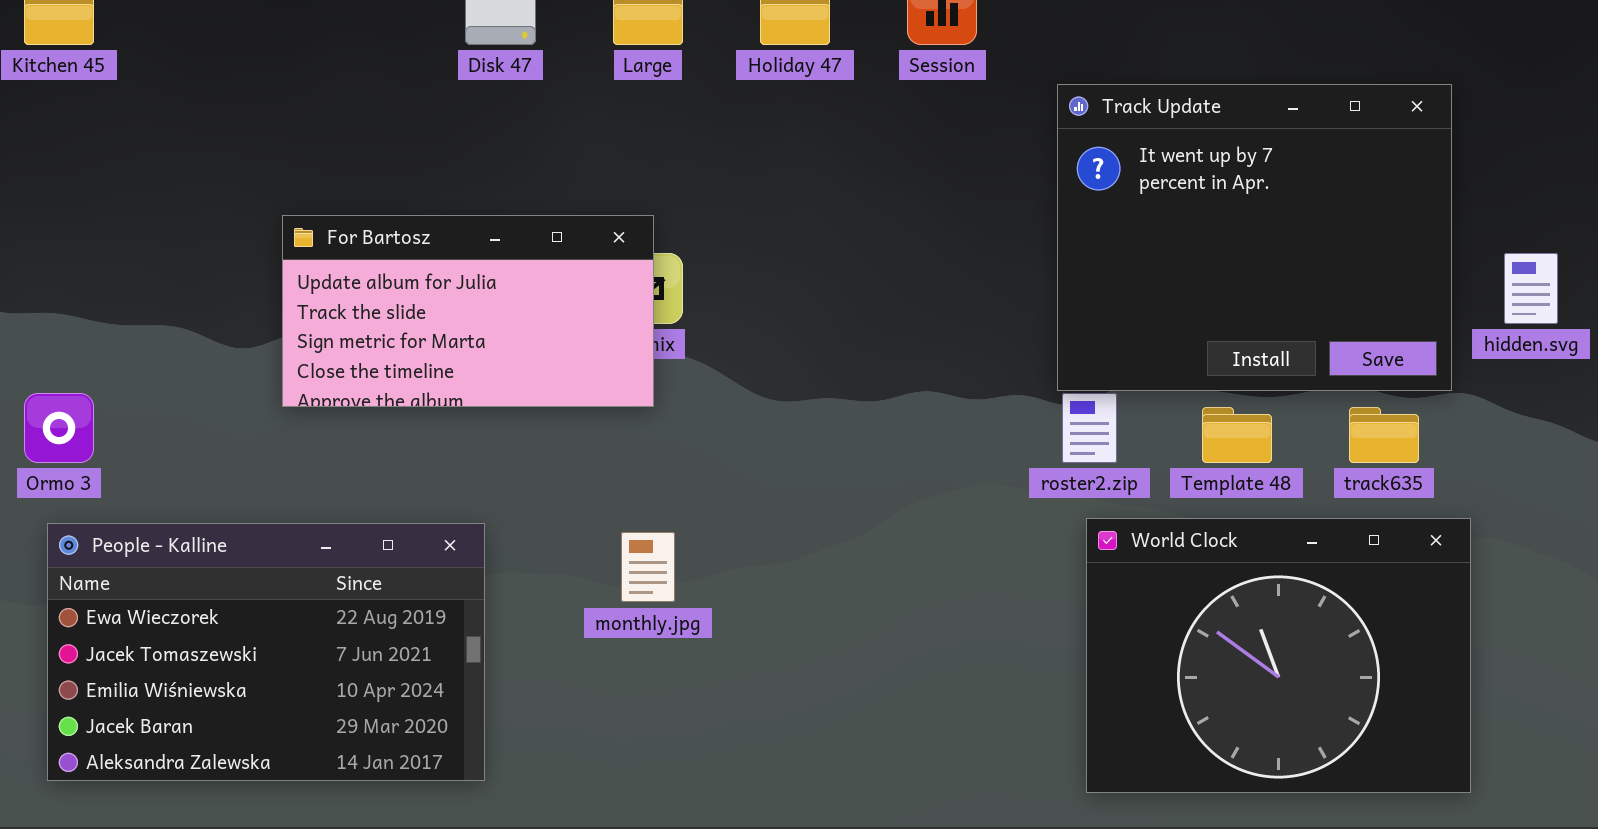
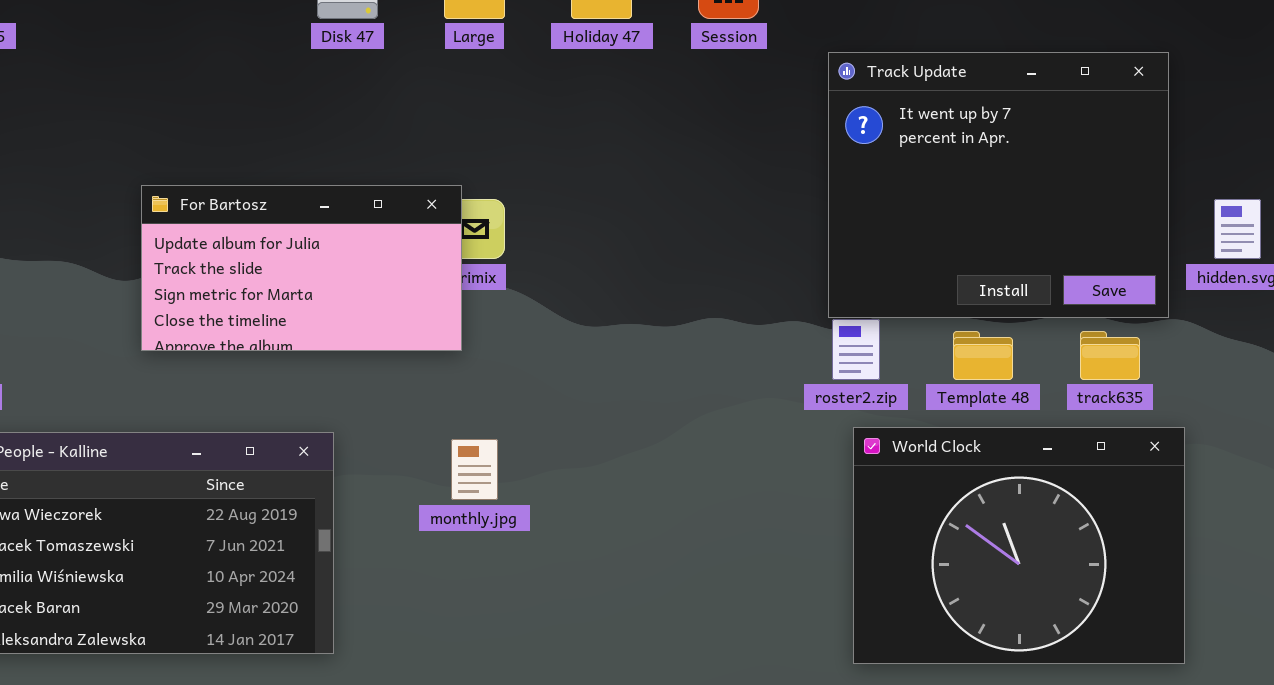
For Bartosz: [282,215,654,407] -> [141,185,462,351], moved

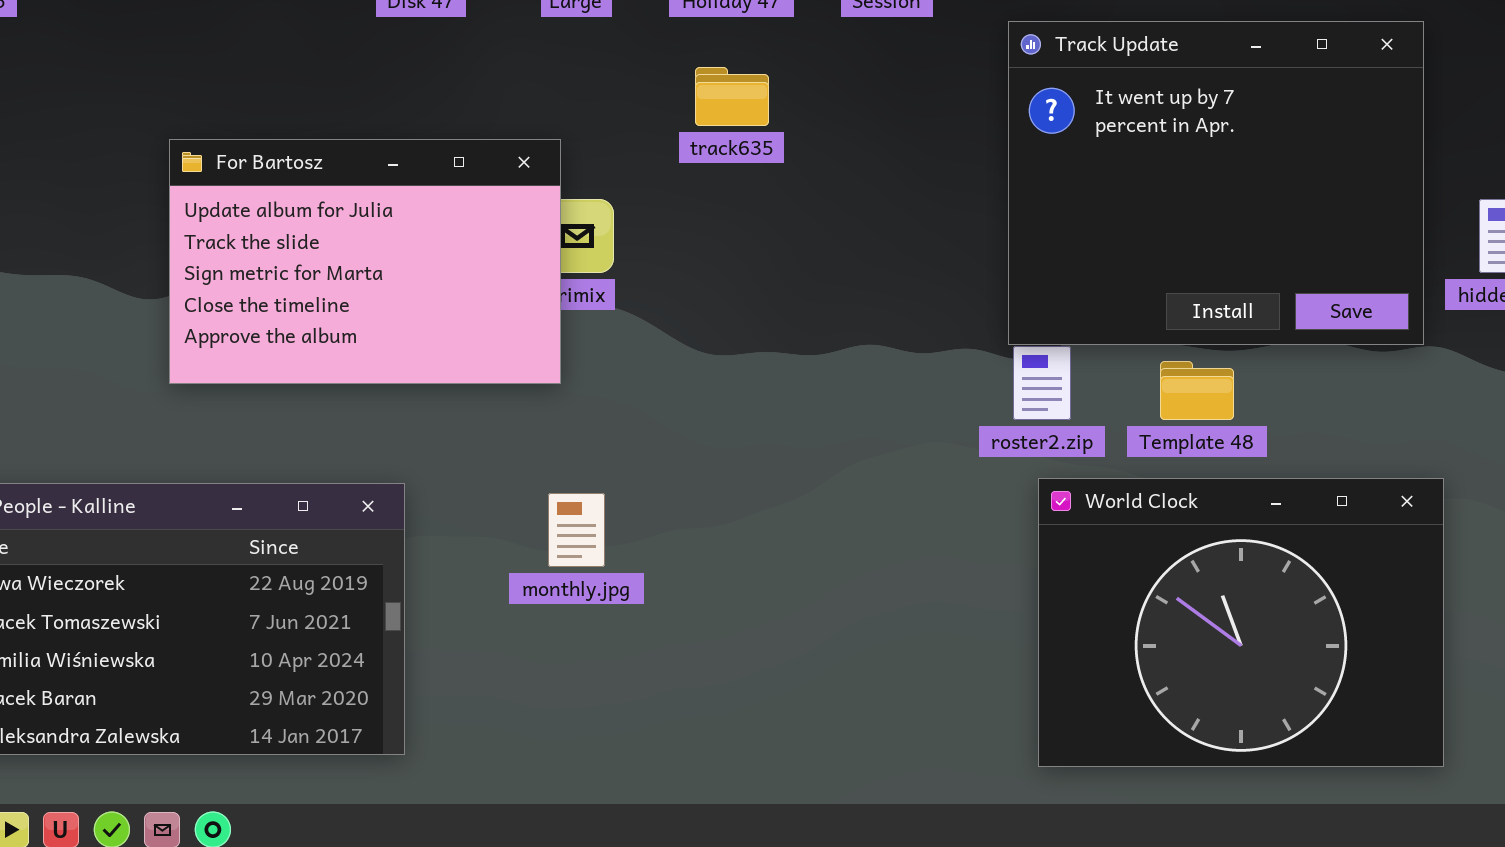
For Bartosz: [141,185,462,351] -> [169,139,561,384], resized
track635: [1080,331,1140,380] -> [695,67,769,126], moved

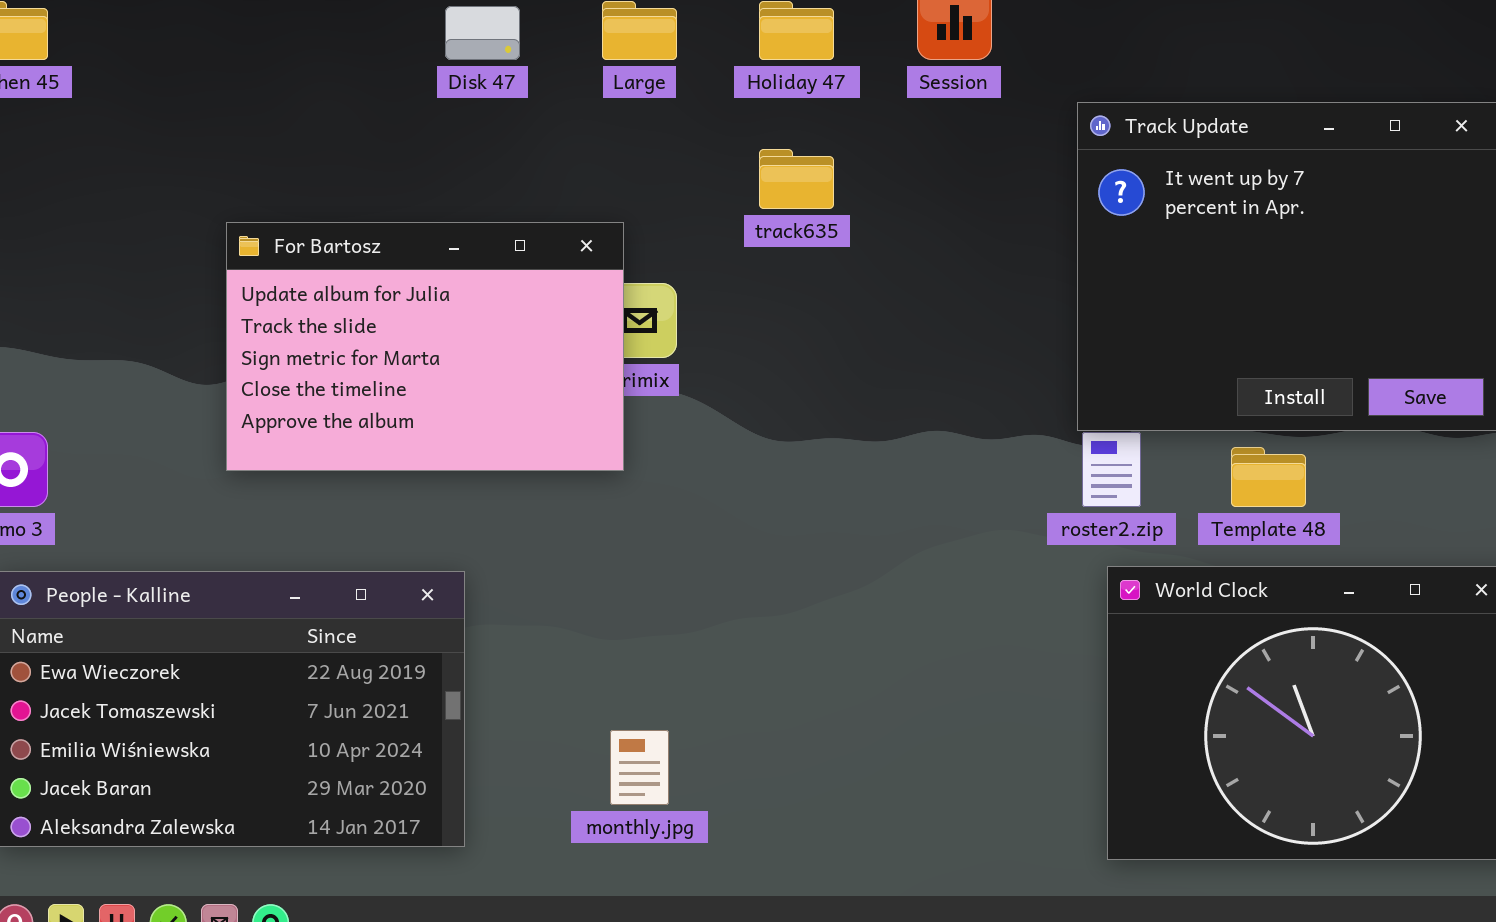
monthly.jpg: [548,493,605,567] -> [610,730,669,805], moved

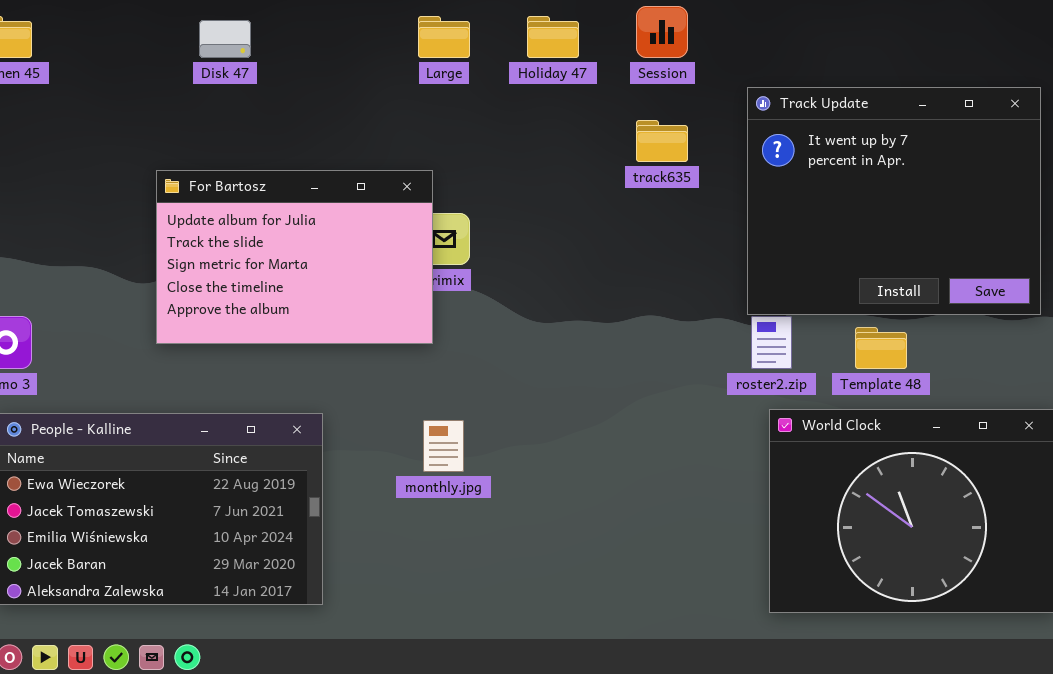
Disk 47: [445,6,520,60] -> [199,20,251,58], moved
track635: [759,149,834,209] -> [636,120,688,162], moved
monthly.jpg: [610,730,669,805] -> [423,420,464,472], moved

